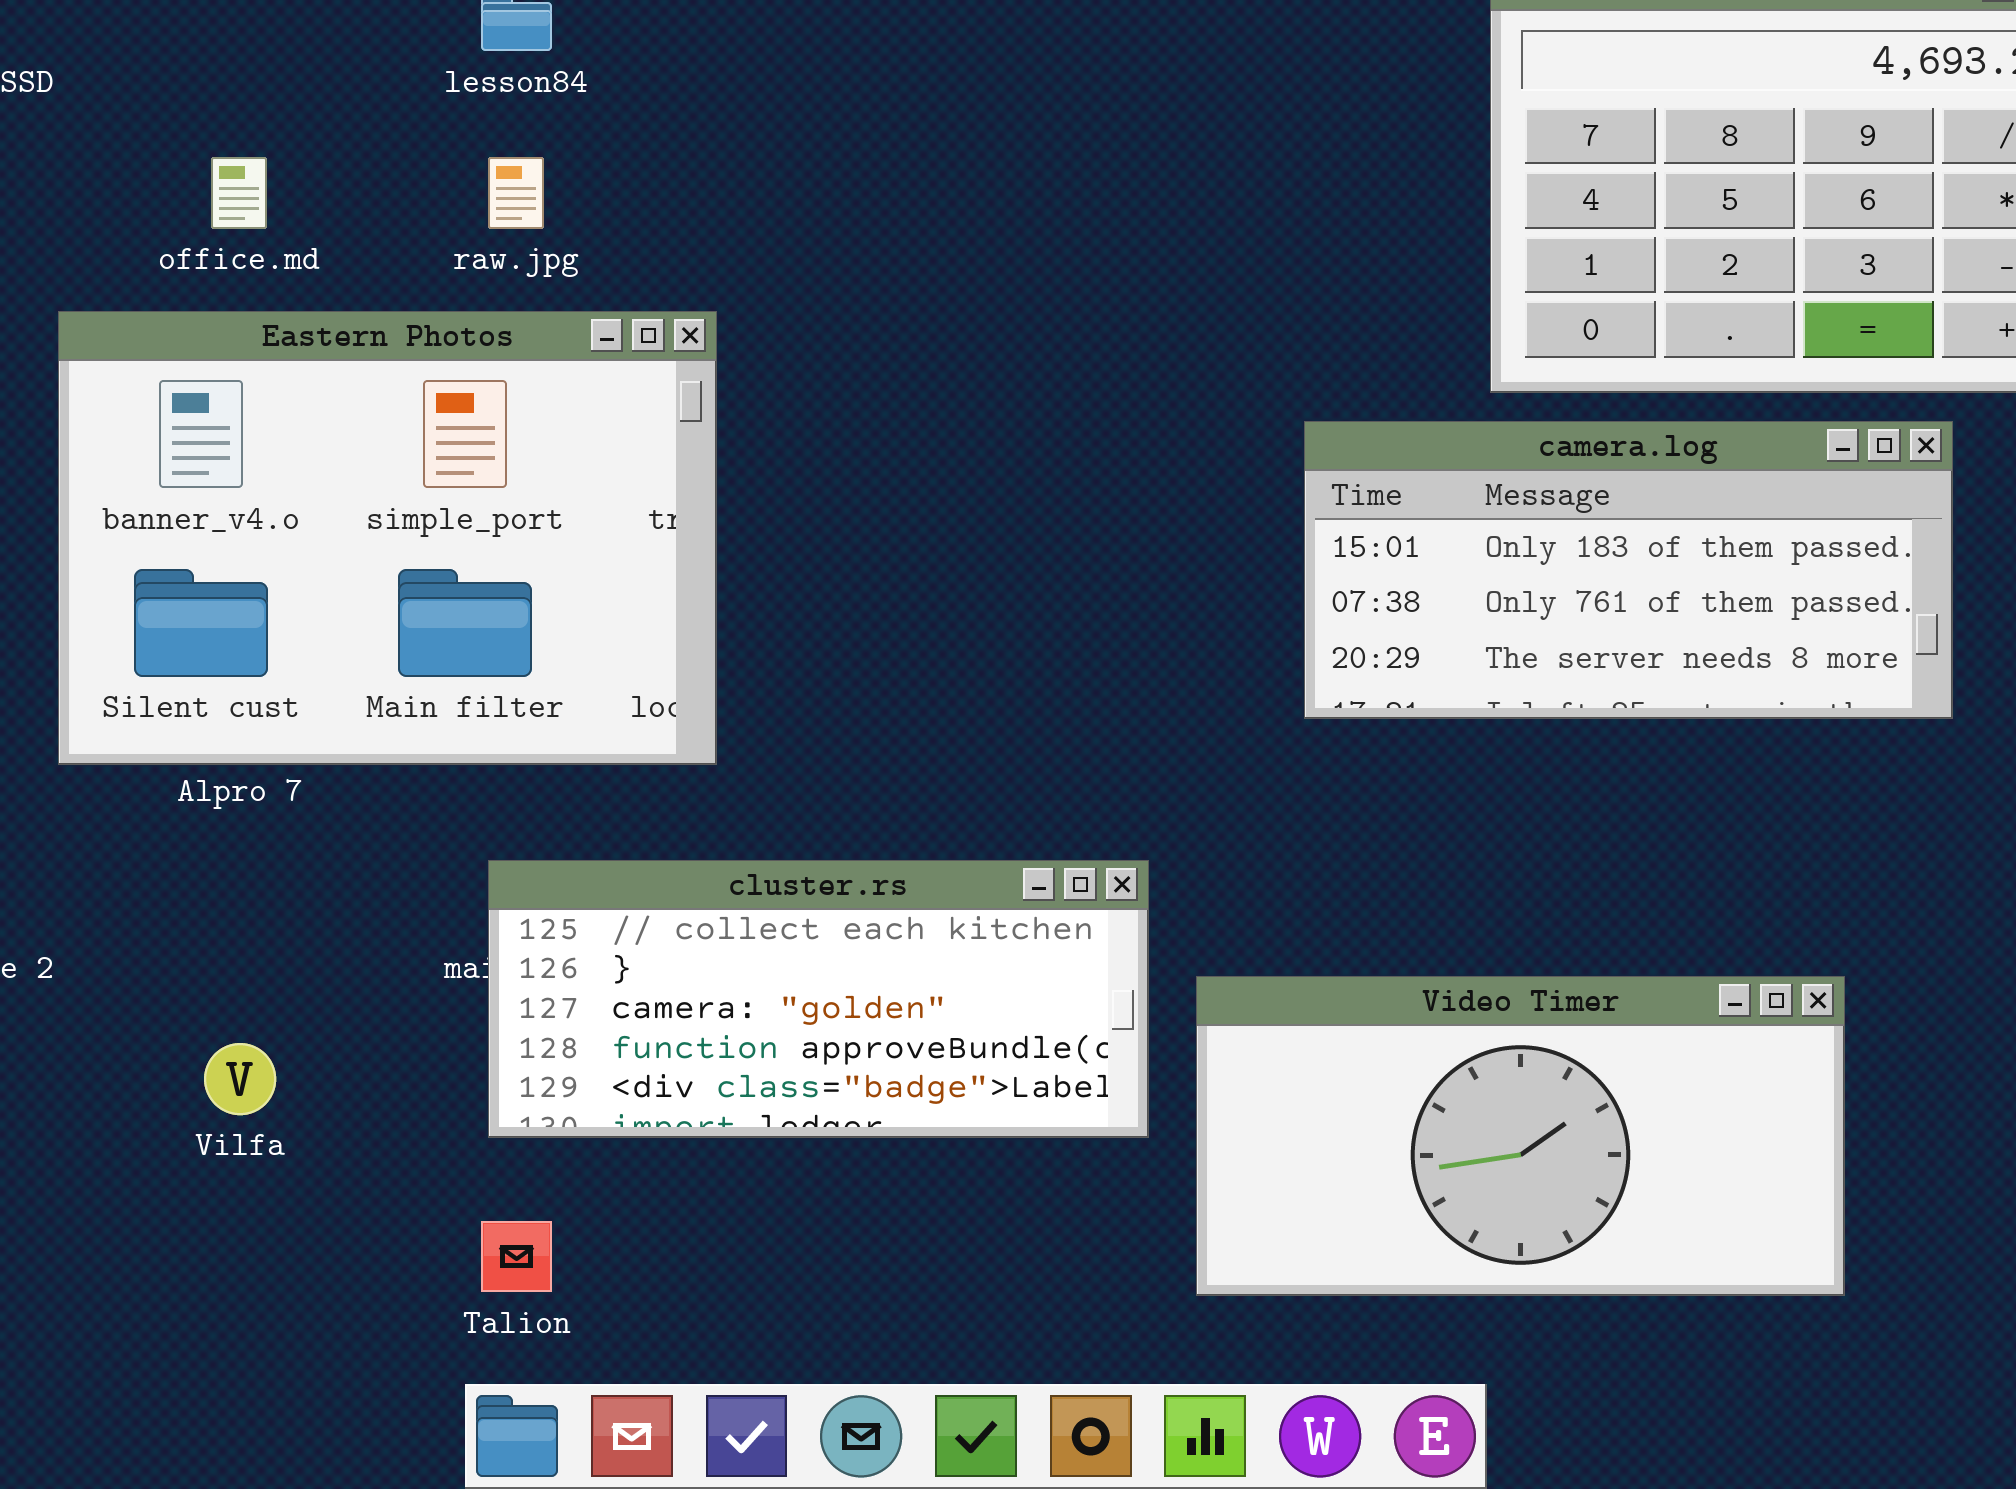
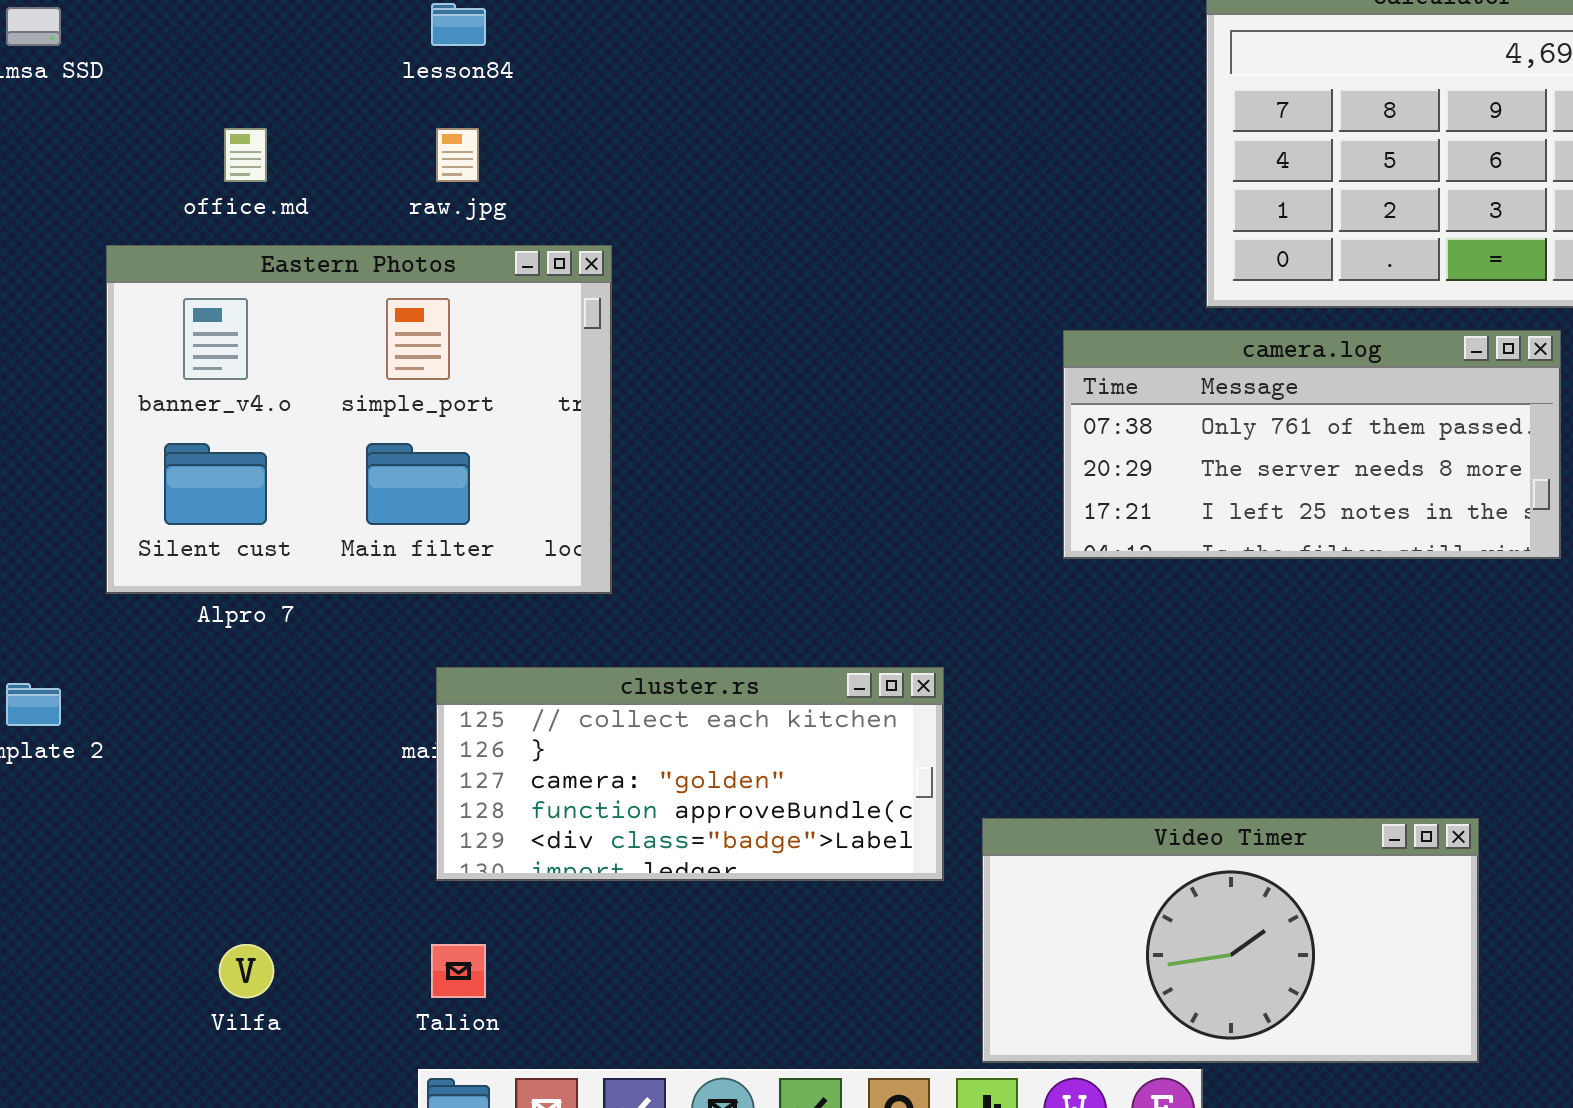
camera.log: [1304,421,1953,719] -> [1063,330,1561,559], scrolled down 1 row
Video Timer: [1196,976,1845,1296] -> [982,818,1479,1063], moved
Vilfa: [204,1043,276,1115] -> [219,944,274,998], moved

